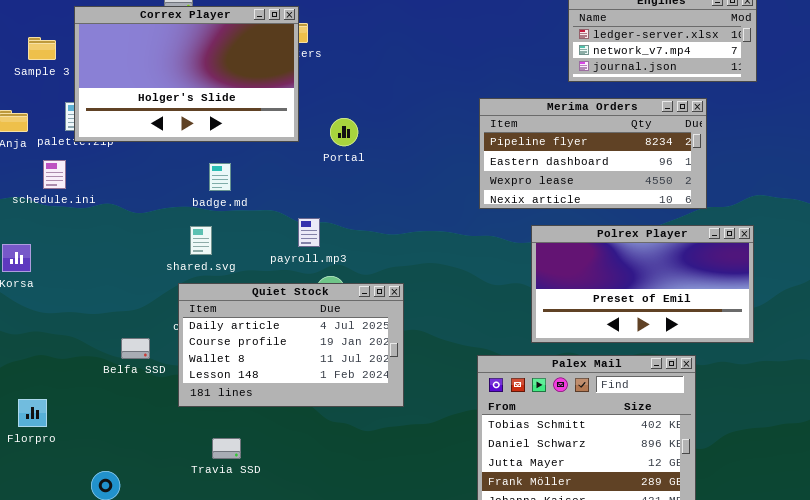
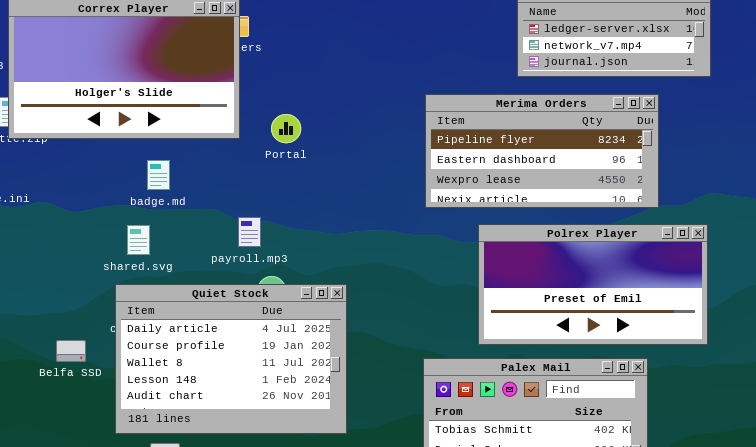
Quiet Stock: [178,283,404,407] -> [115,284,347,434], resized

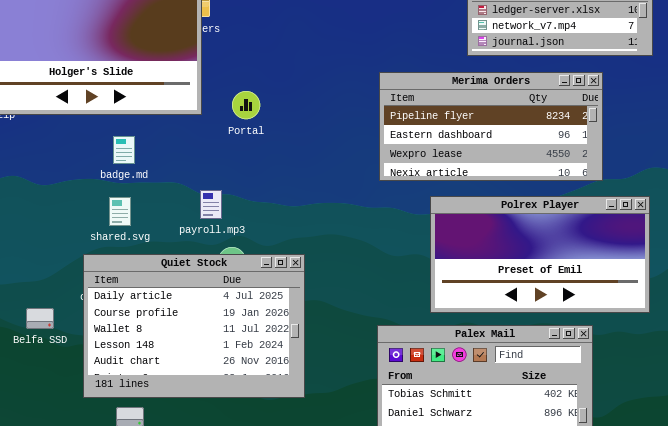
shared.svg: [127,225,150,255] -> [109,197,131,226], moved

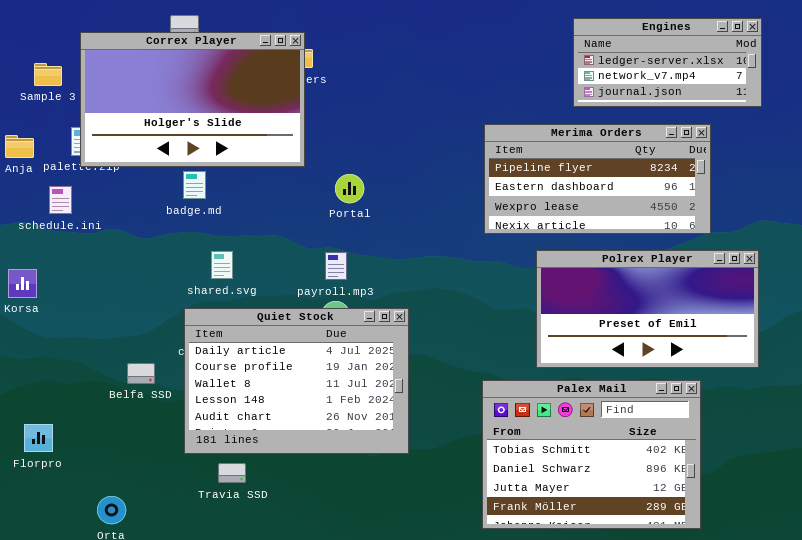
Portal: [232,91,260,119] -> [335,174,364,203], moved
badge.md: [113,136,135,164] -> [183,171,206,199], moved
payroll.mp3: [200,190,222,219] -> [325,252,347,280], moved

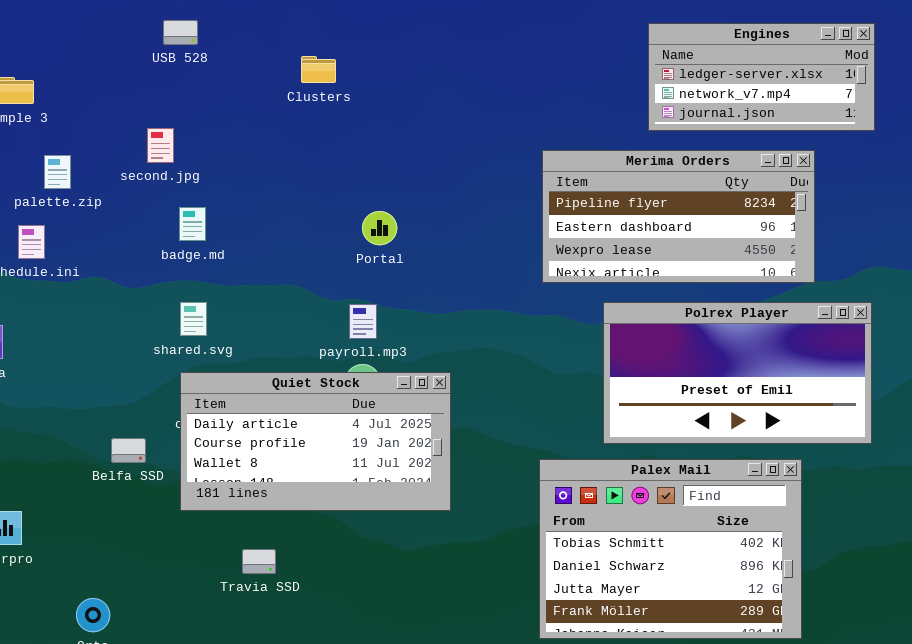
Correx Player: [80,32,305,167] -> none, closed
shared.svg: [211,251,233,279] -> [180,302,207,336], moved
Quiet Stock: [184,308,409,454] -> [180,372,451,511], resized
Travia SSD: [218,463,246,483] -> [242,549,276,574], moved

